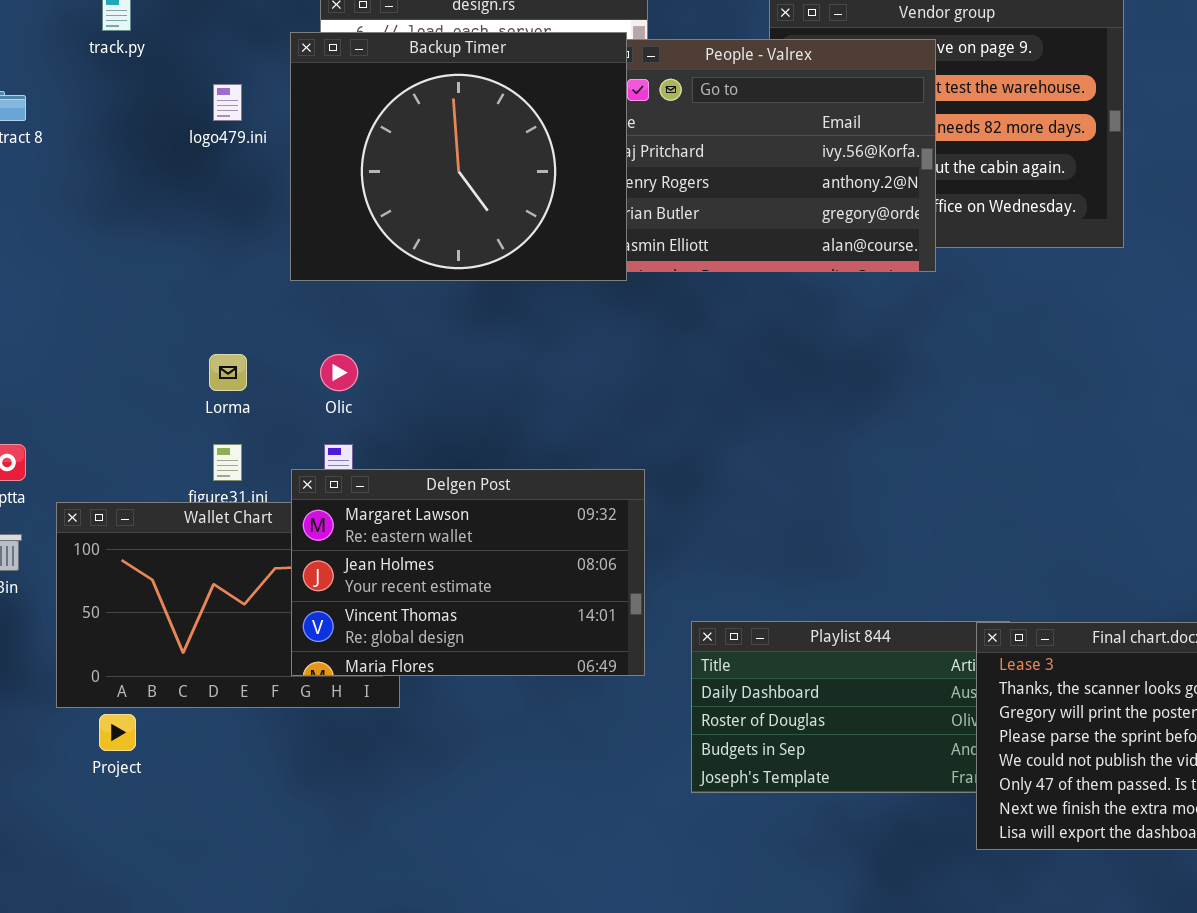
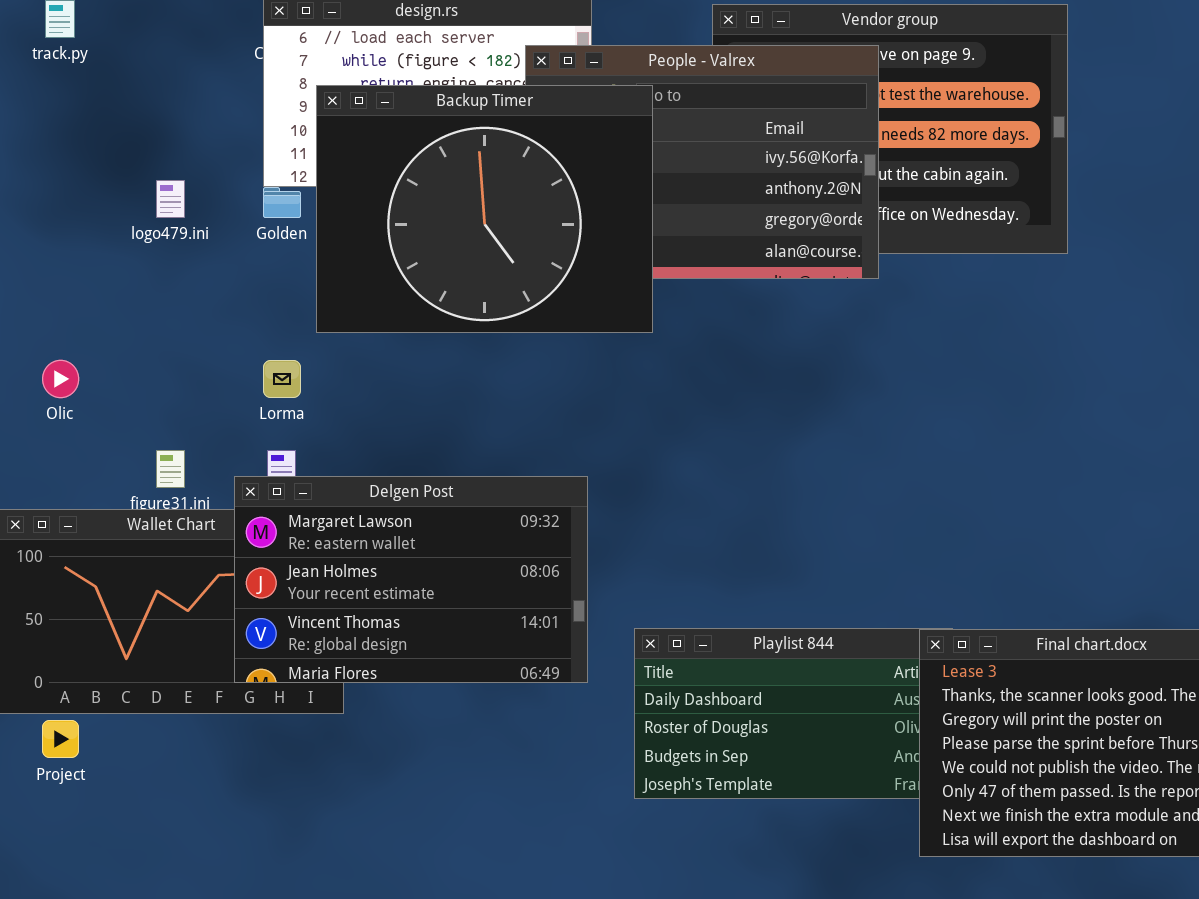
Backup Timer: [290,32,627,281] -> [316,85,653,333], moved
logo479.ini: [213,84,242,121] -> [156,180,185,218], moved
Lorma: [209,354,247,391] -> [263,360,301,398], moved
Olic: [320,354,358,391] -> [42,360,79,398], moved

